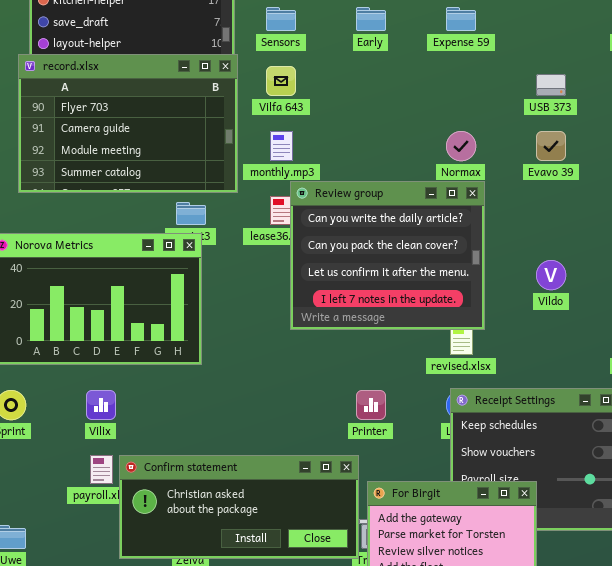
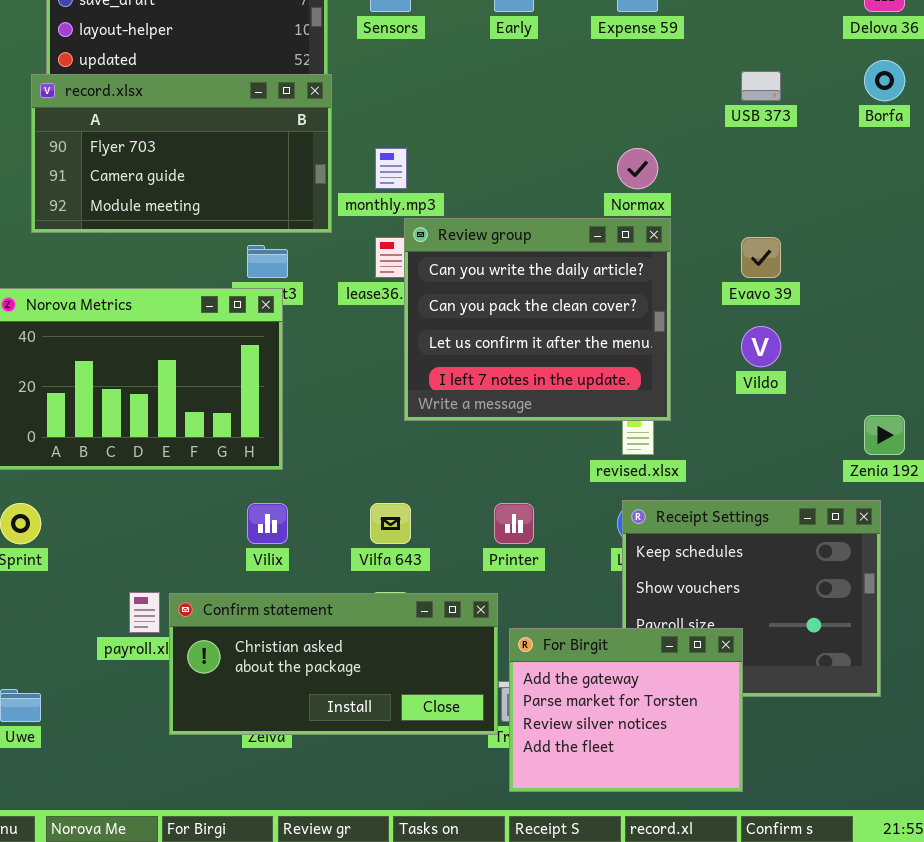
record.xlsx: [18,54,238,193] -> [31,74,332,233], resized
Vilfa 643: [266,66,296,96] -> [370,503,411,544], moved
Evavo 39: [536,131,566,161] -> [741,237,781,278], moved
Vilix: [86,390,116,420] -> [247,503,288,544], moved

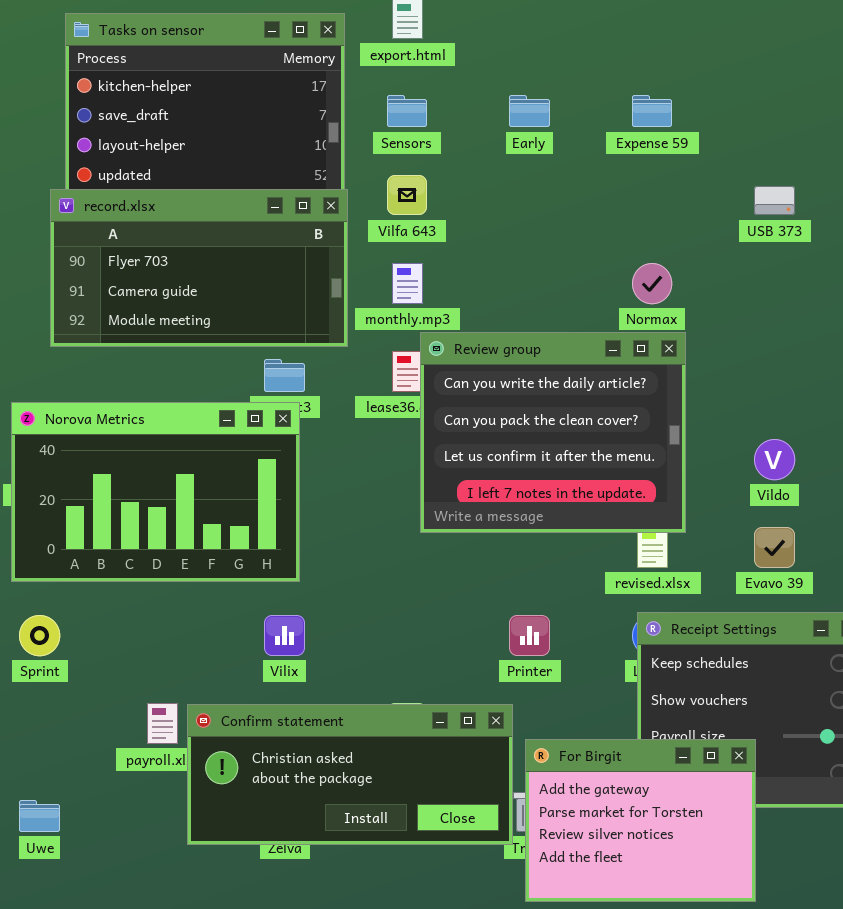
Evavo 39: [741,237,781,278] -> [754,527,795,568], moved
Vilfa 643: [370,503,411,544] -> [387,175,427,215], moved

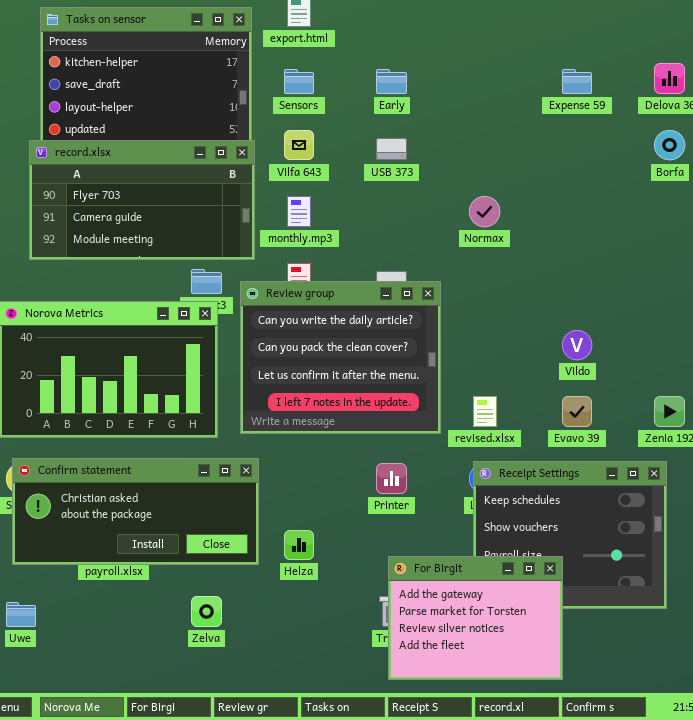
Expense 59: [632,95,672,127] -> [562,69,592,94], moved
USB 373: [754,186,795,215] -> [376,138,407,160], moved
Review group: [420,332,686,533] -> [240,281,441,434], moved
Confirm statement: [187,704,513,845] -> [12,458,259,565], moved

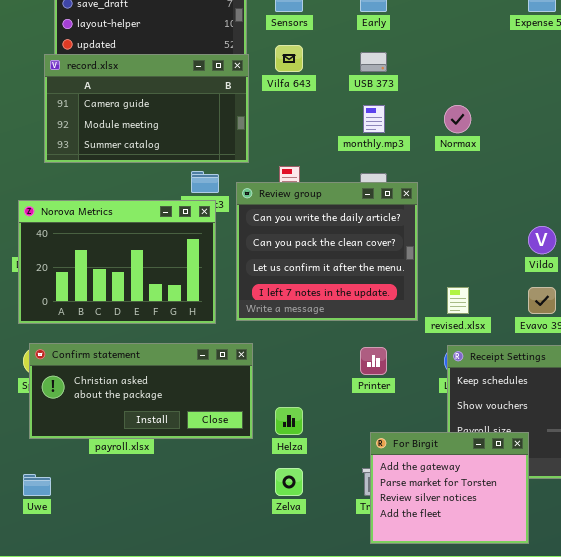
record.xlsx: [29,140,255,260] -> [44,54,249,163], scrolled down 1 row
monthly.mp3: [287,196,311,227] -> [363,105,385,133], moved
Zelva: [191,596,222,627] -> [275,468,303,496], moved

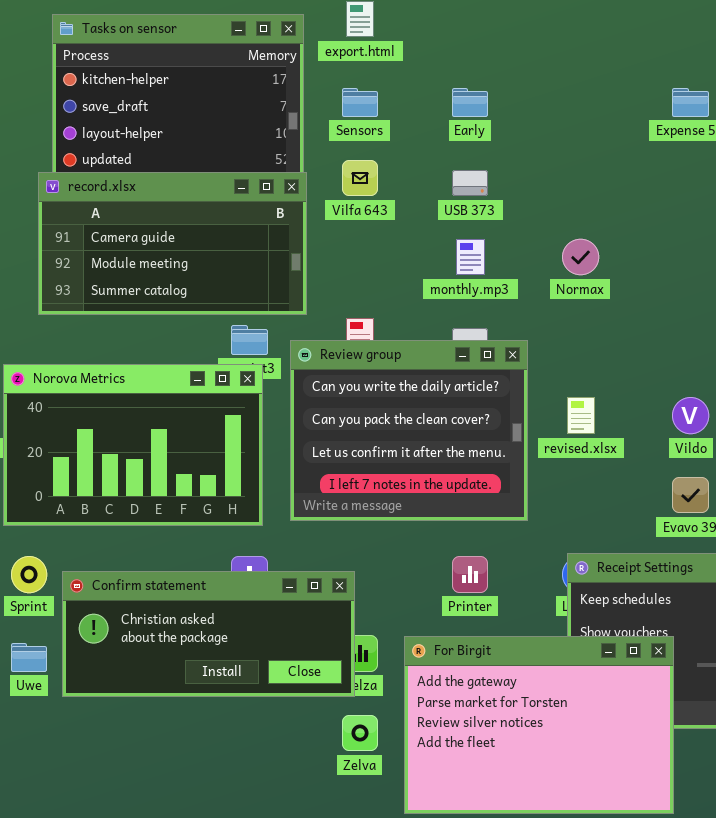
revised.xlsx: [447,287,469,314] -> [567,397,595,434], moved
Confirm statement: [29,343,253,439] -> [62,571,355,697], moved
For Birgit: [370,432,529,544] -> [404,636,674,814], resized
Uwe: [23,474,51,496] -> [11,643,47,672], moved

